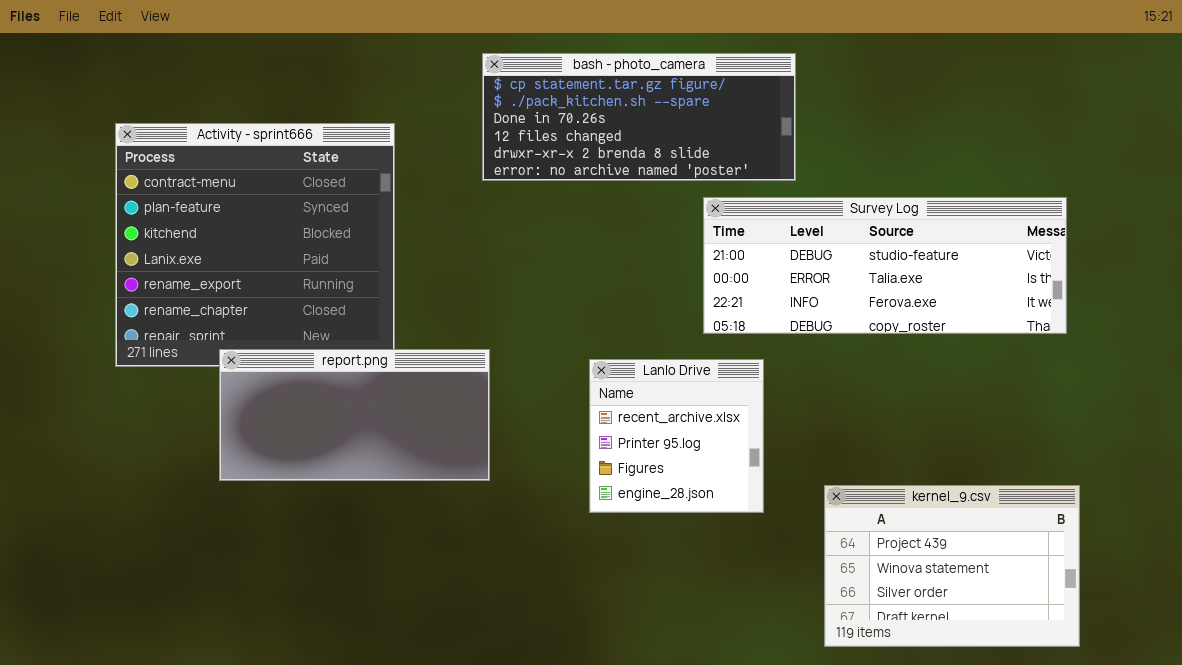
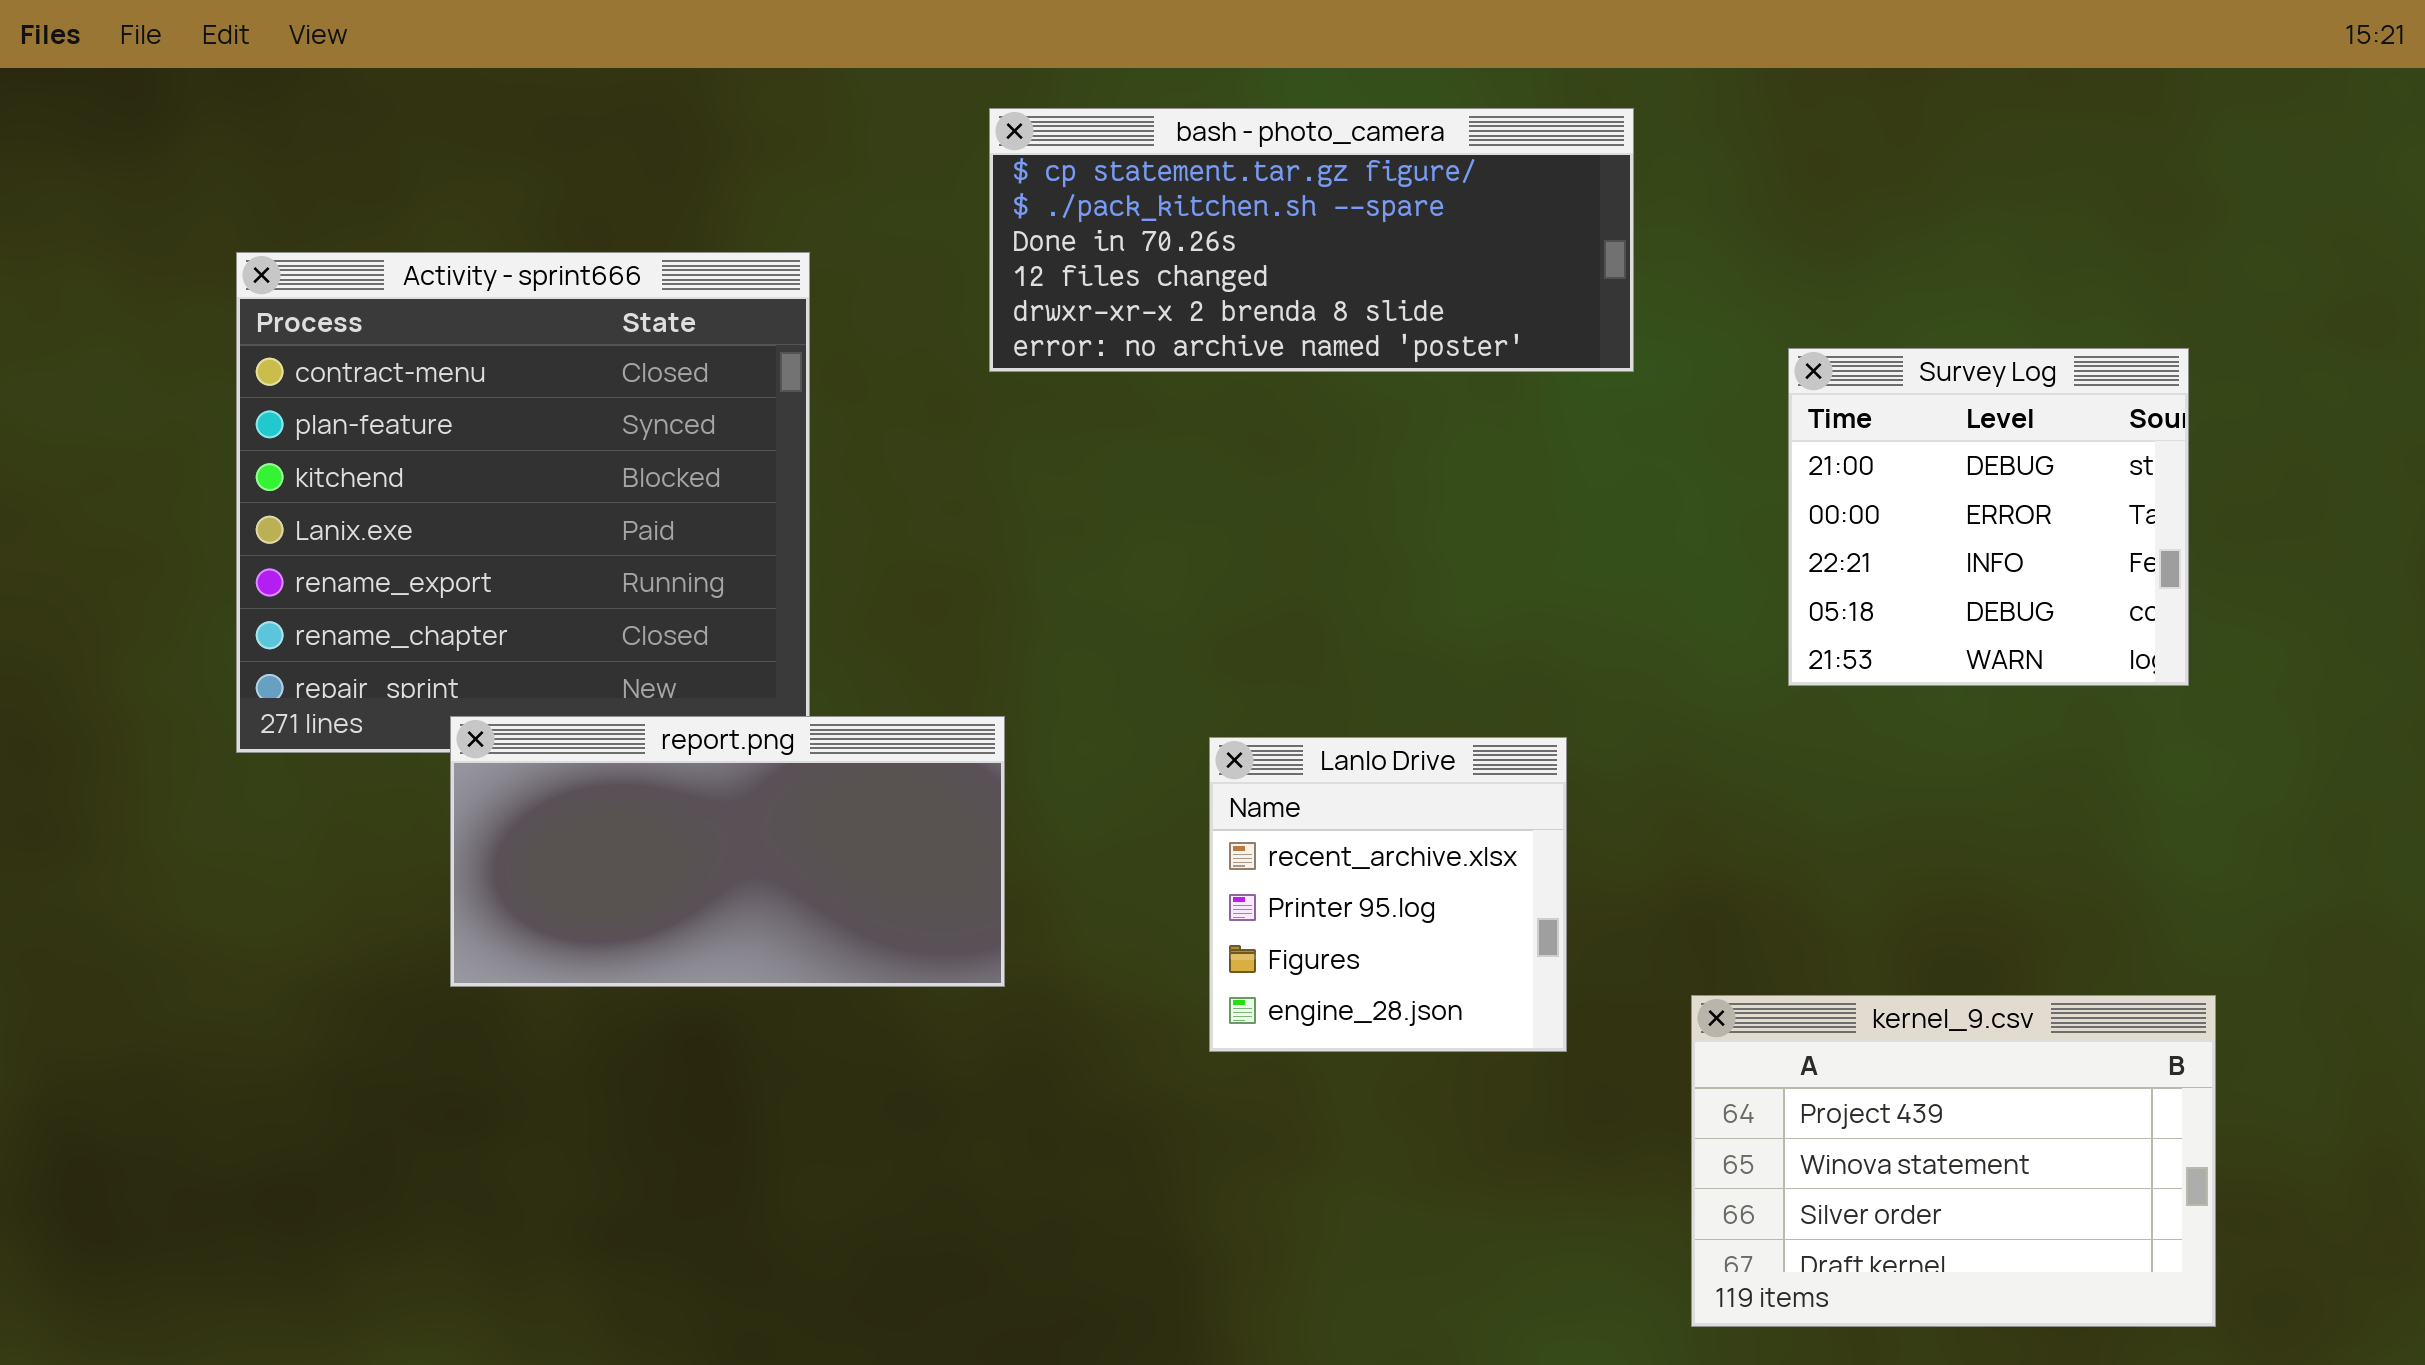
Survey Log: [703,197,1067,334] -> [1788,348,2189,686], resized

